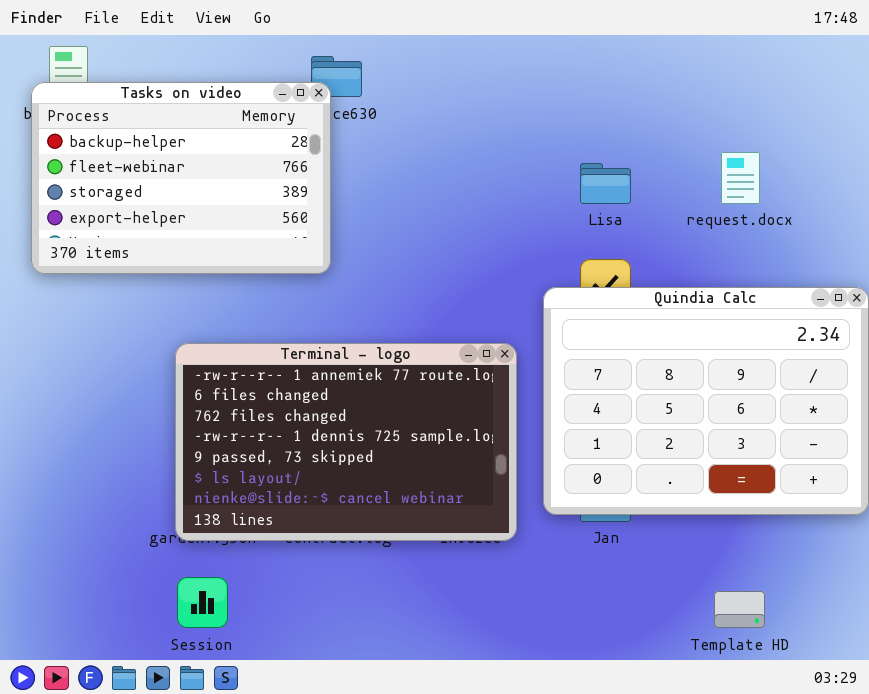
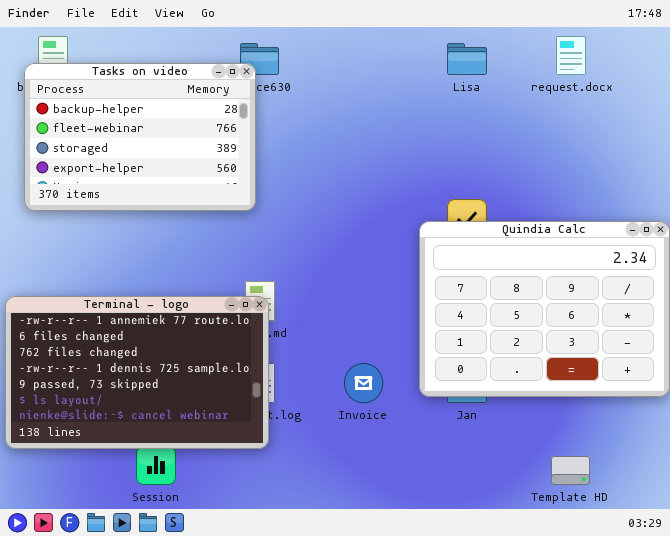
request.docx: [721,152,760,204] -> [556,36,586,75], moved
Lisa: [580,163,631,204] -> [447,43,487,75], moved
Terminal - logo: [175,343,517,541] -> [5,296,269,449], moved

